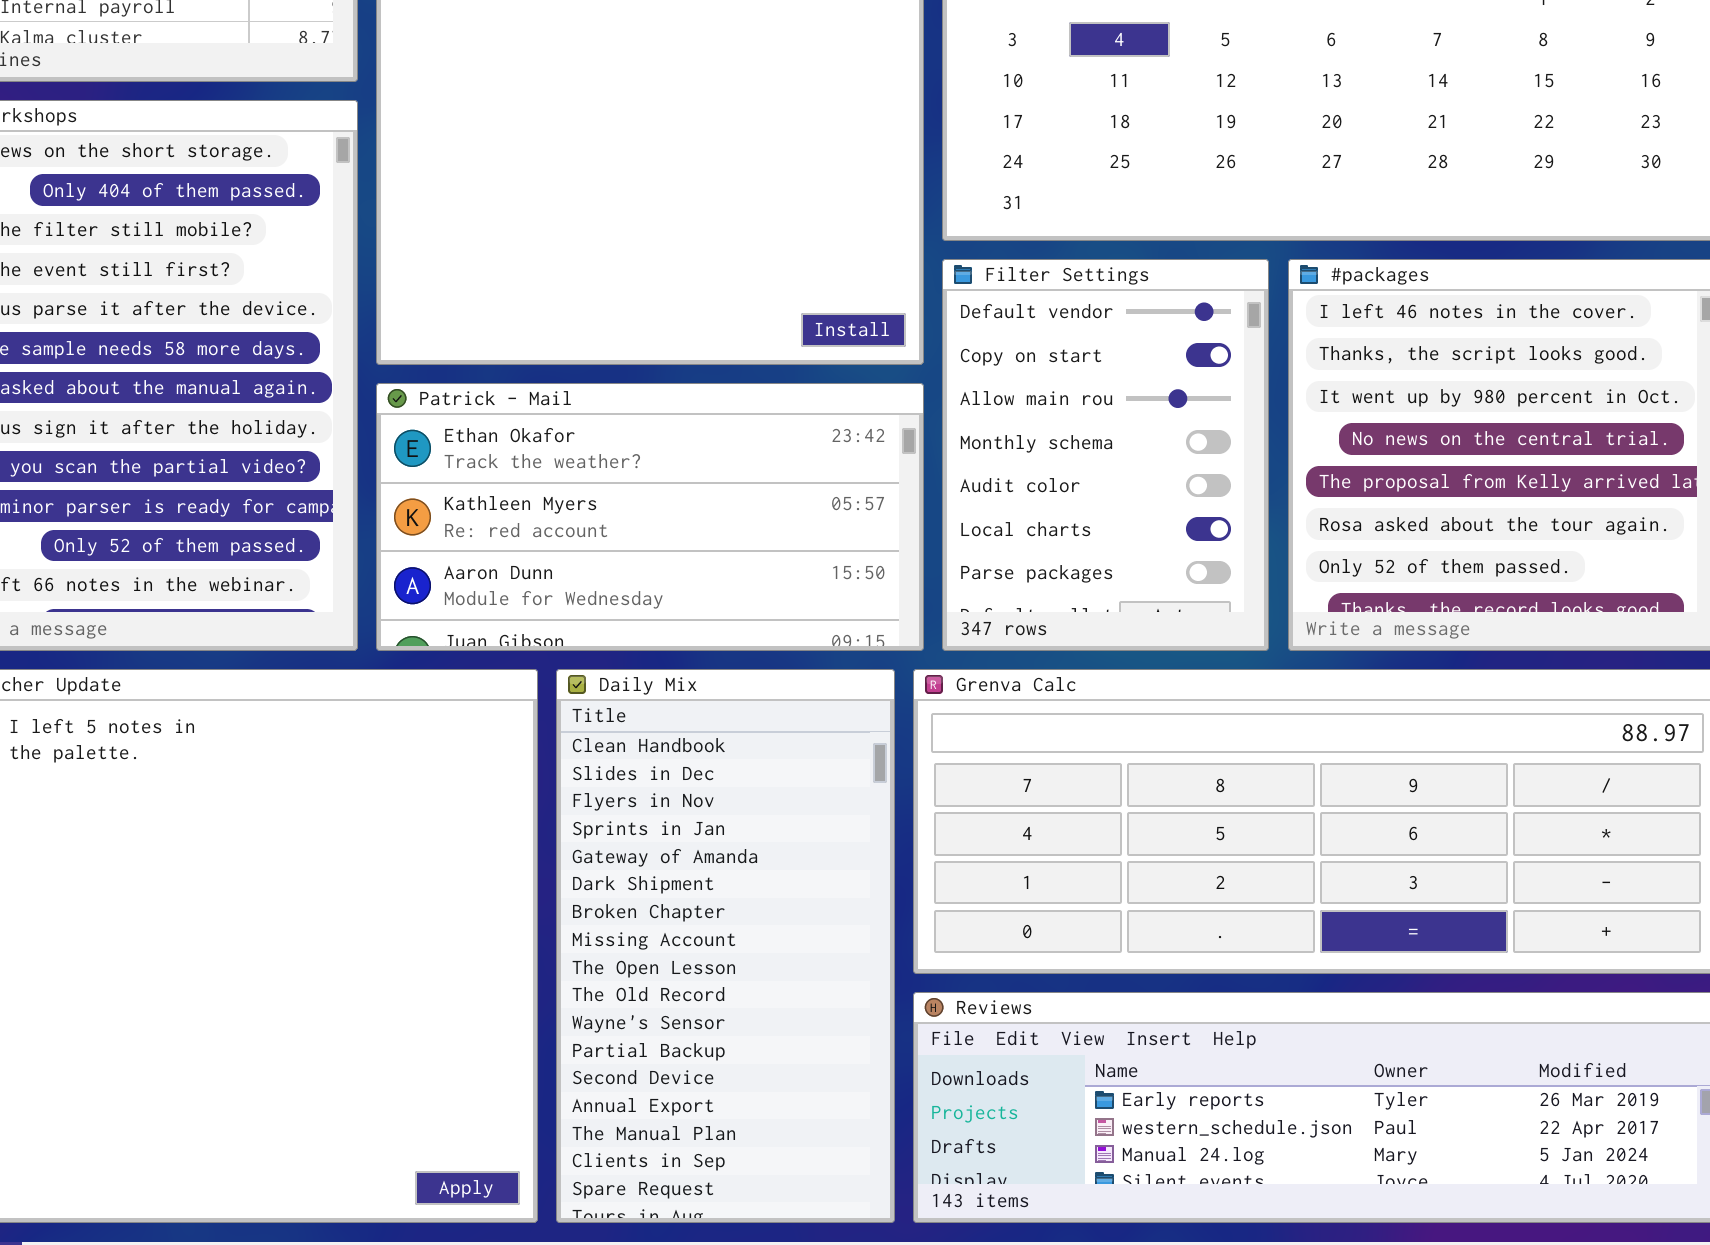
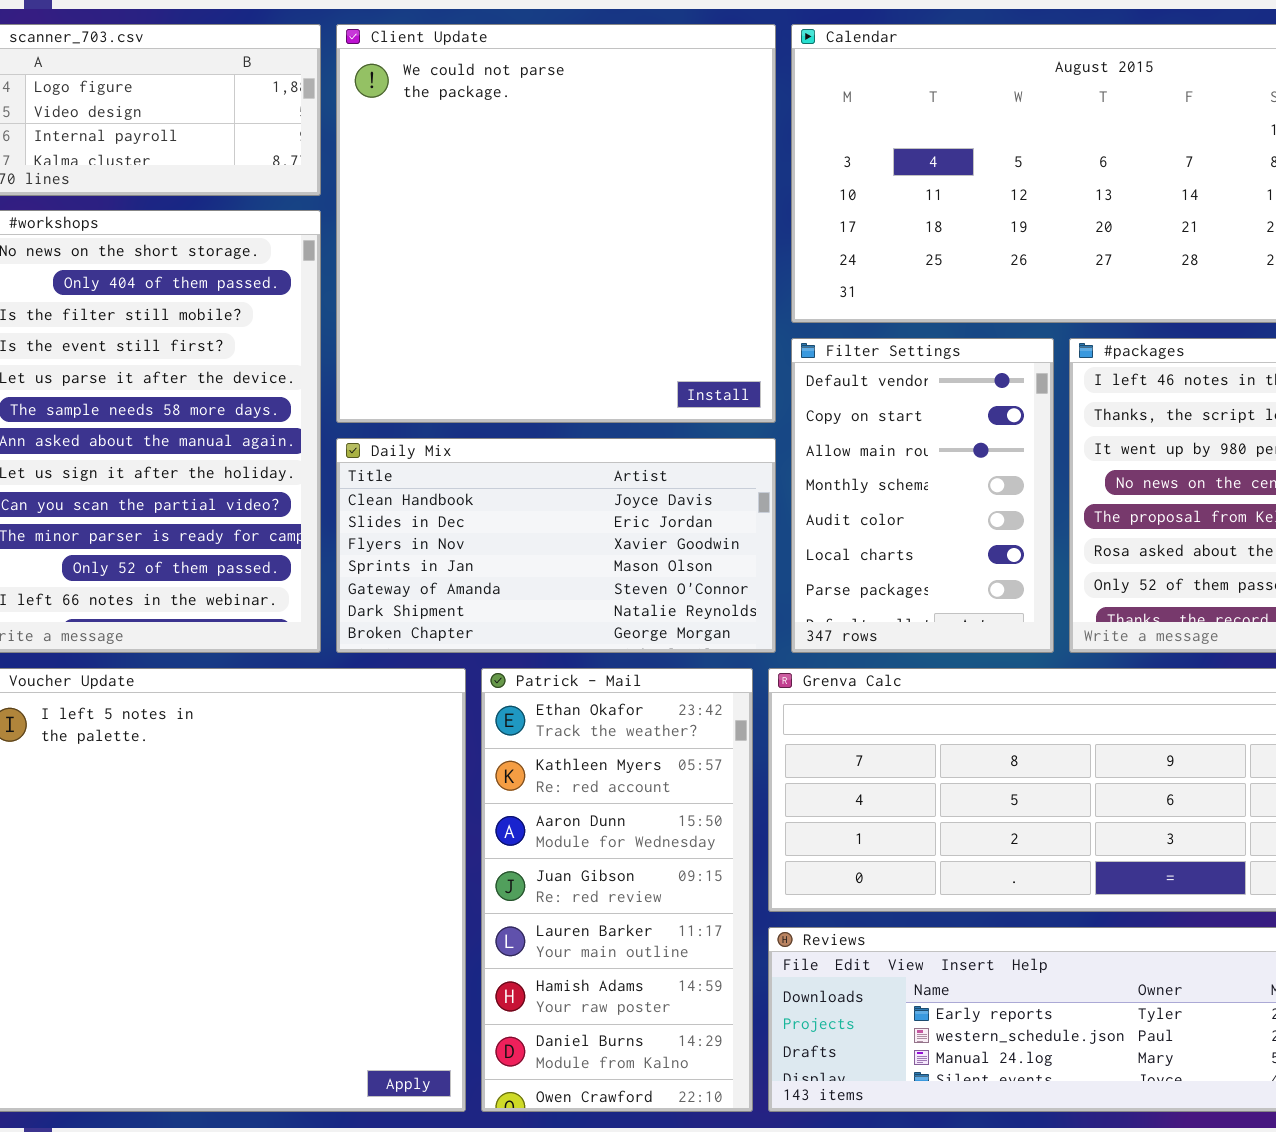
Patrick - Mail: [376,383,924,651] -> [481,668,753,1112], moved, resized
Daily Mix: [556,669,895,1223] -> [336,438,776,653], moved, resized

